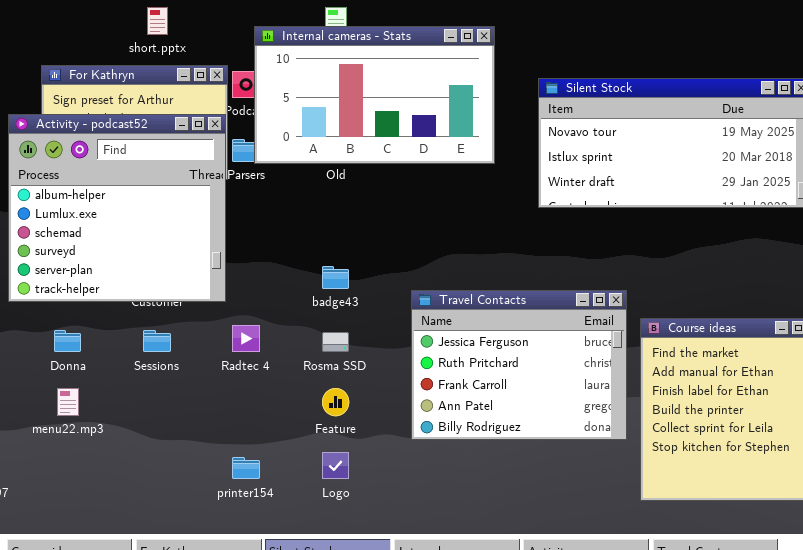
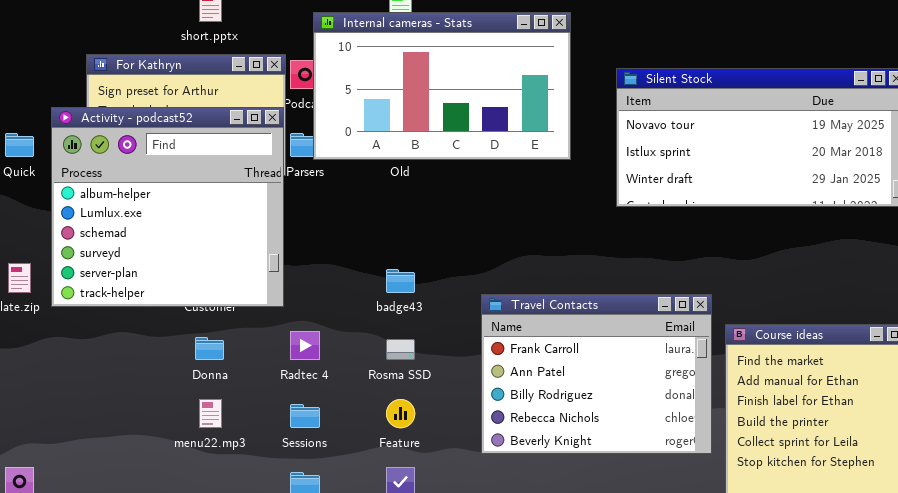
Travel Contacts: [411,290,627,440] -> [481,294,712,454], scrolled down 2 rows
Donna: [54,330,81,352] -> [195,337,224,360], moved
Sessions: [143,330,171,352] -> [290,404,320,428], moved
menu22.mp3: [57,388,79,416] -> [199,399,222,428], moved

